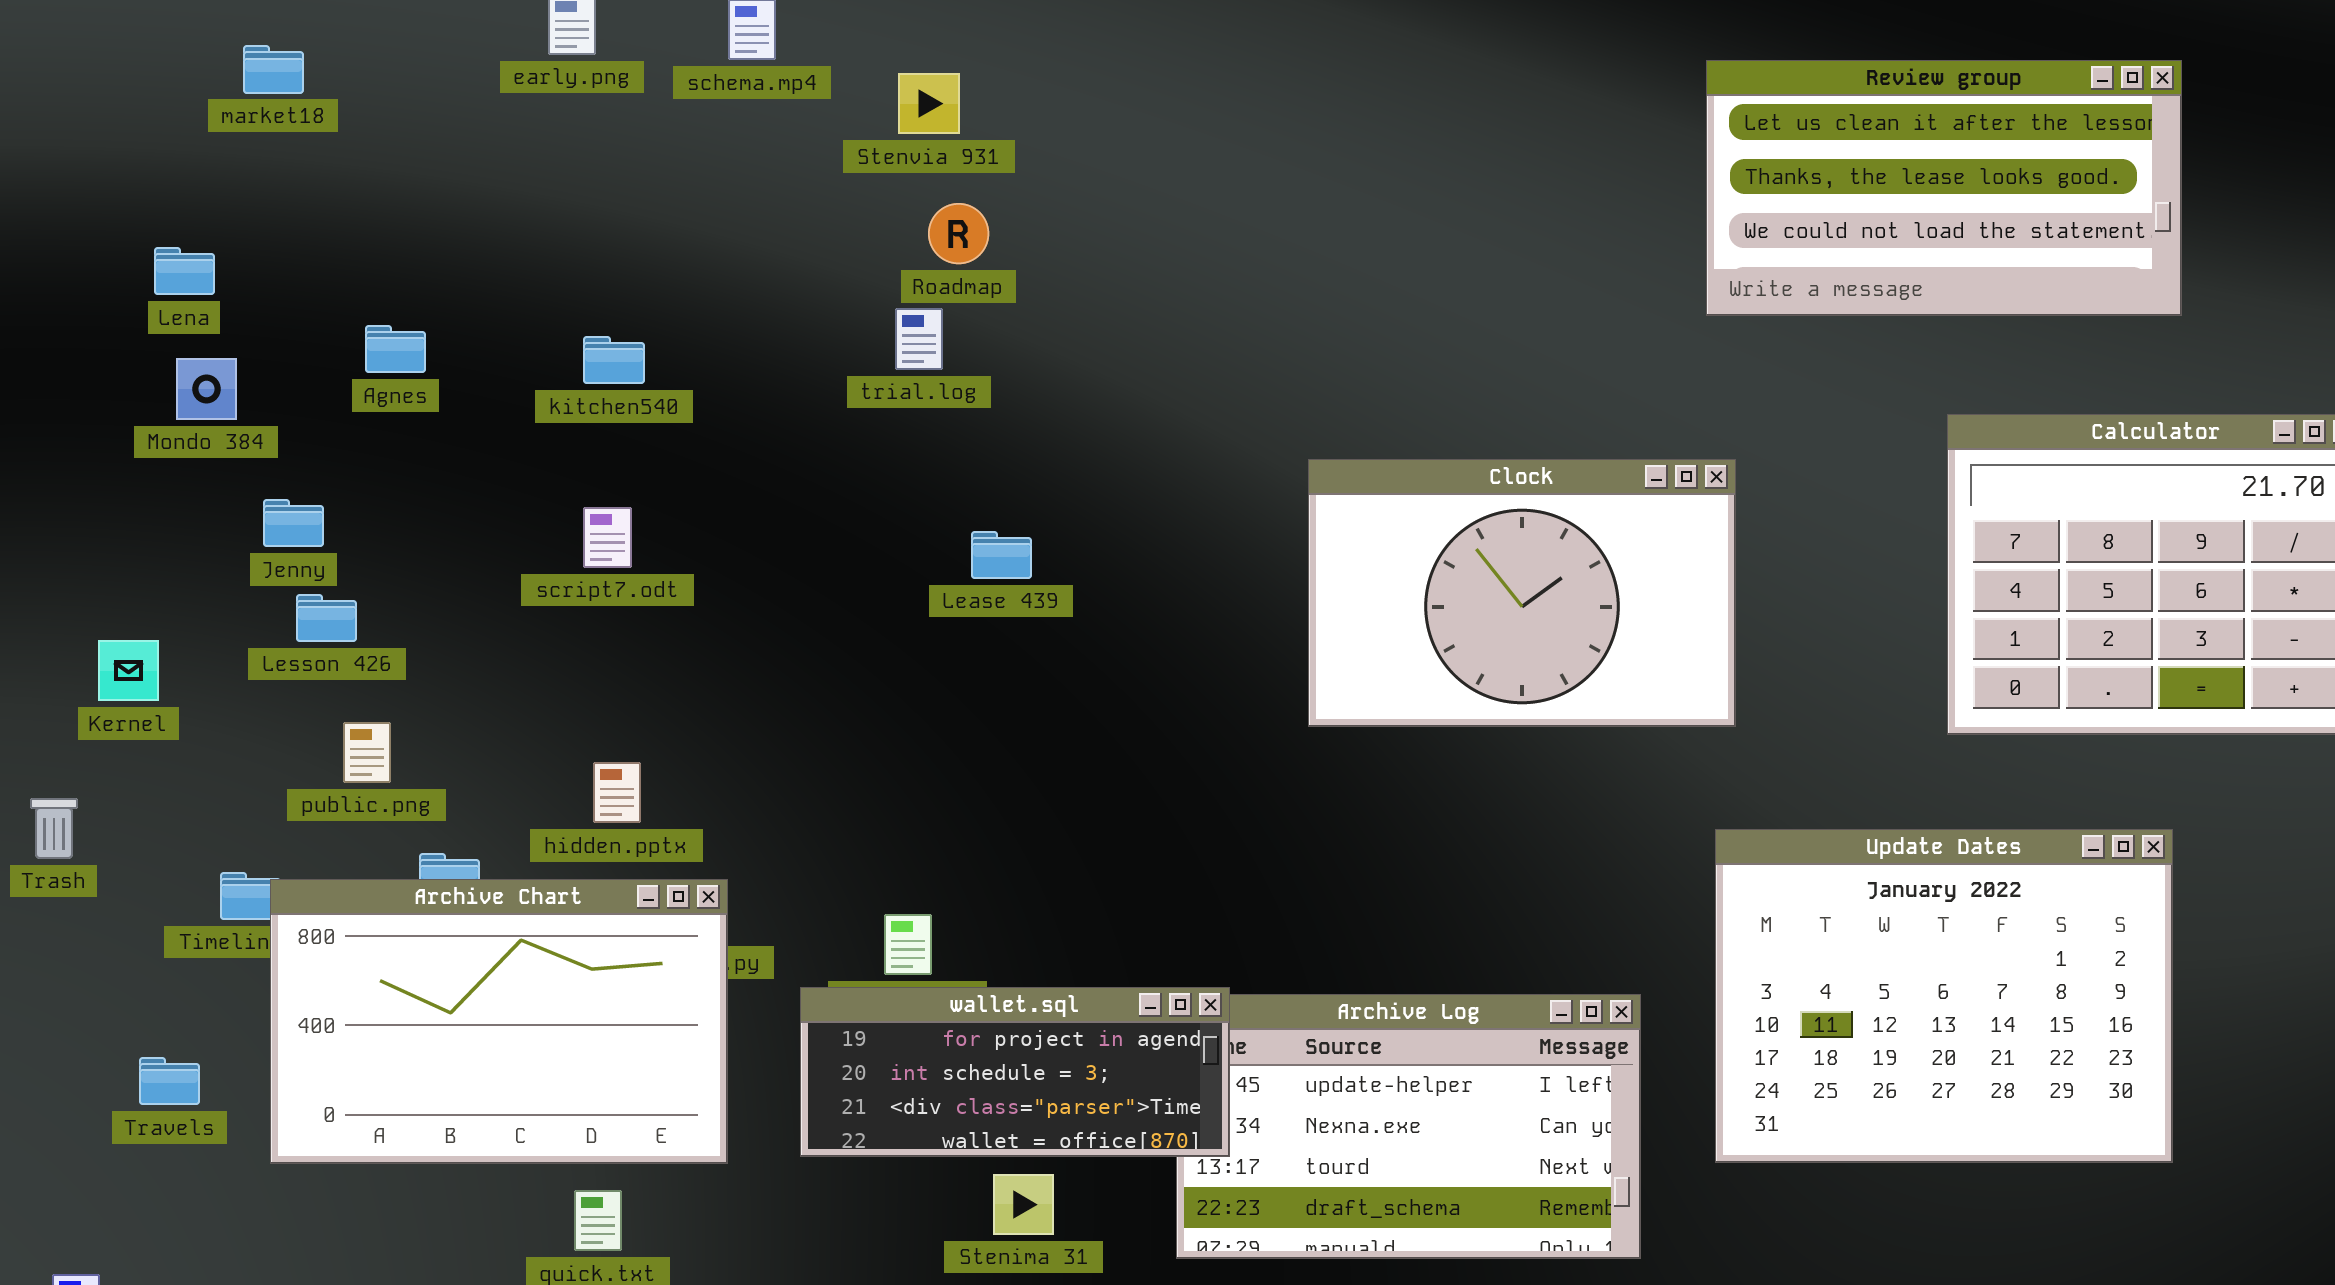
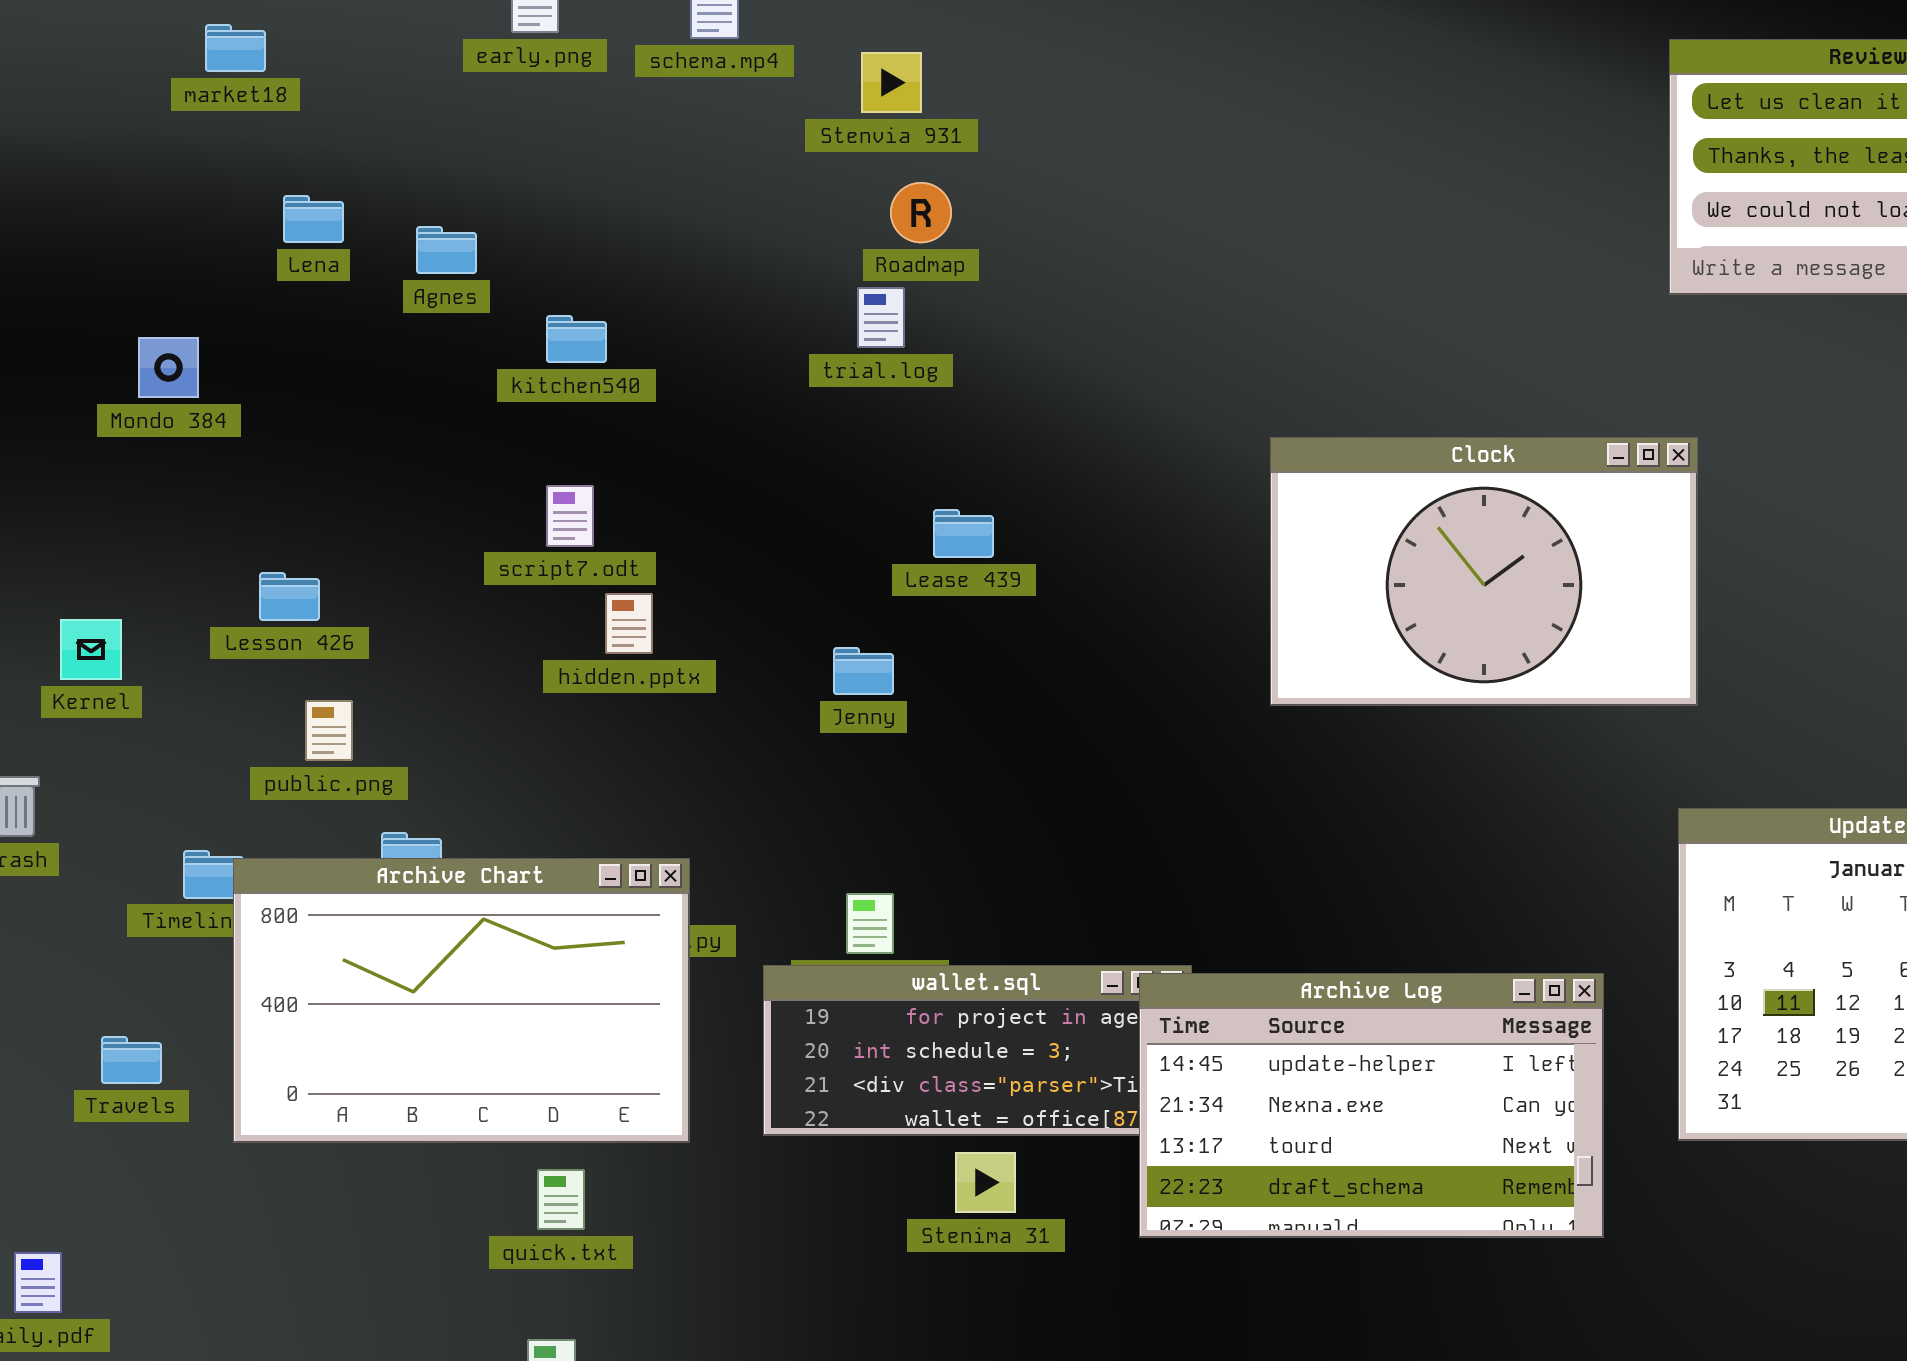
Lena: [154,247,215,295] -> [283,195,344,243], moved
Agnes: [365,325,426,373] -> [416,226,477,274], moved
Jenny: [263,499,324,547] -> [833,647,894,695], moved
hidden.pptx: [593,762,641,823] -> [605,593,653,654], moved
Archive Log: [1176,994,1641,1259] -> [1139,973,1604,1238], raised

